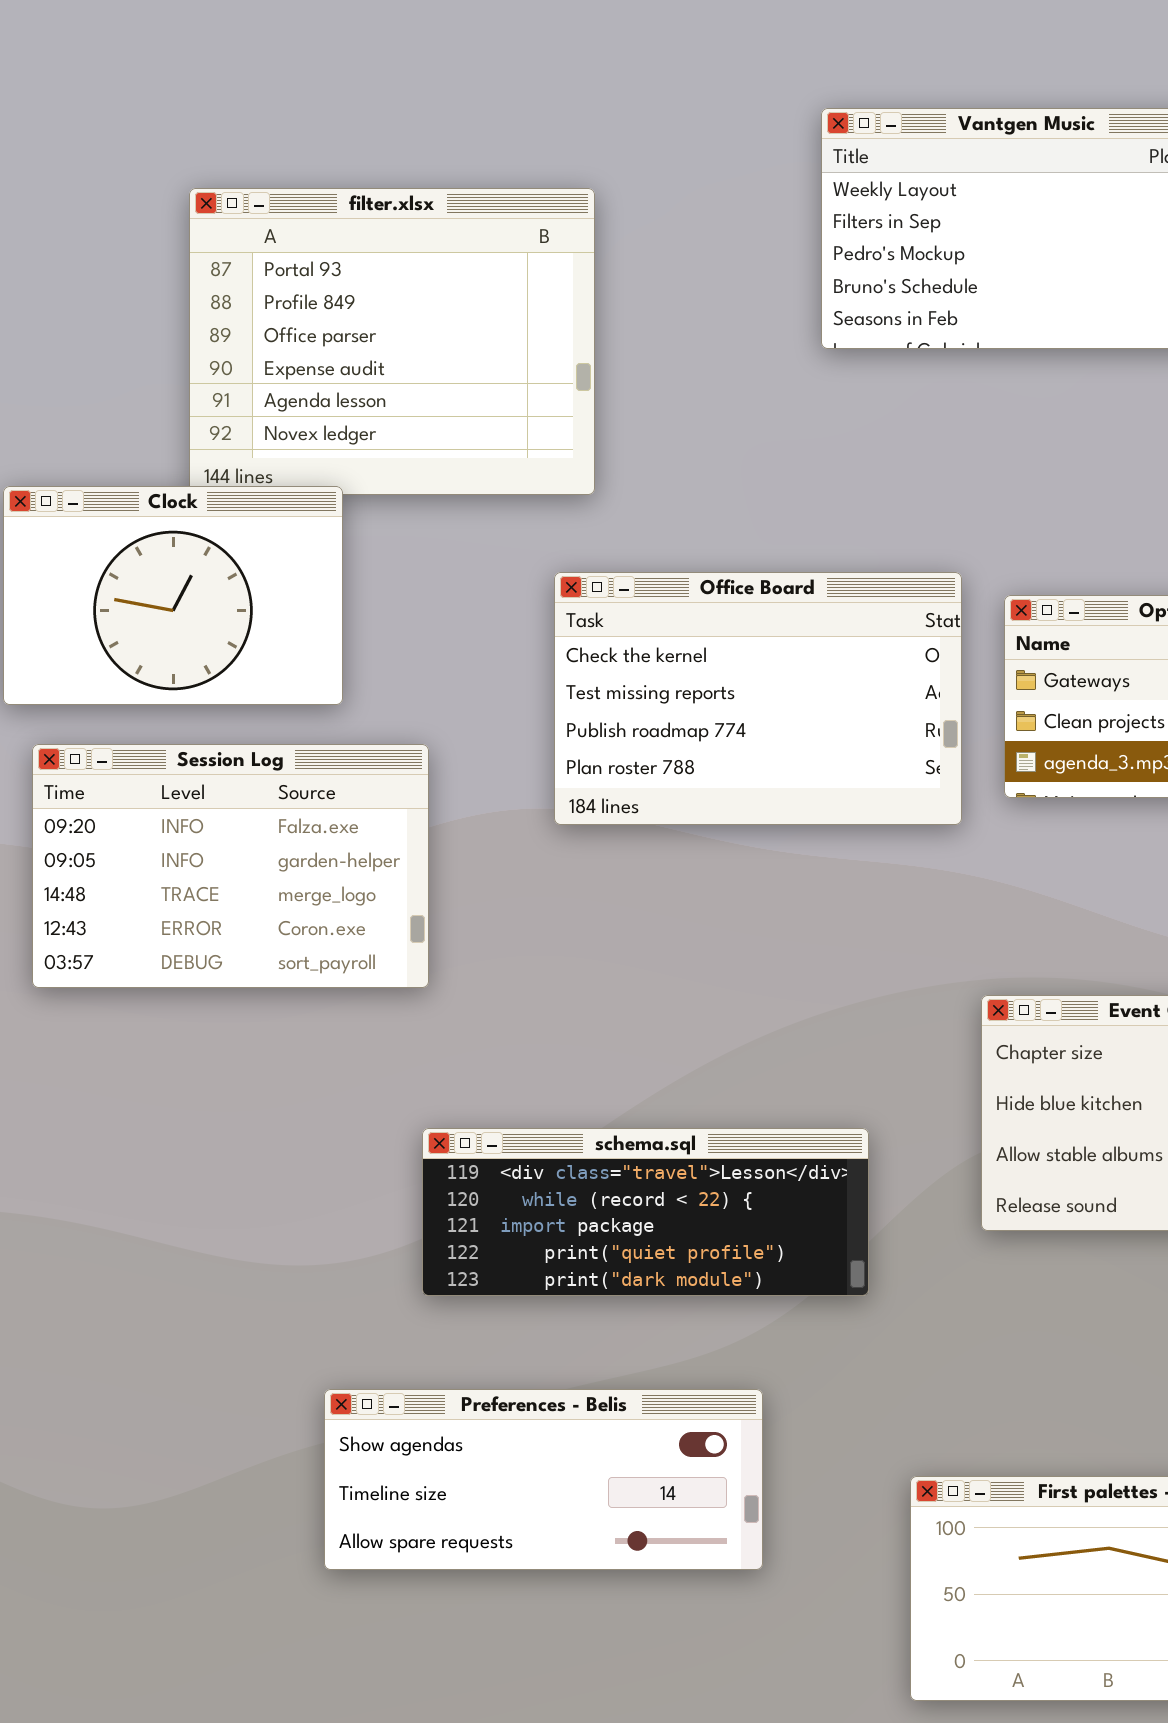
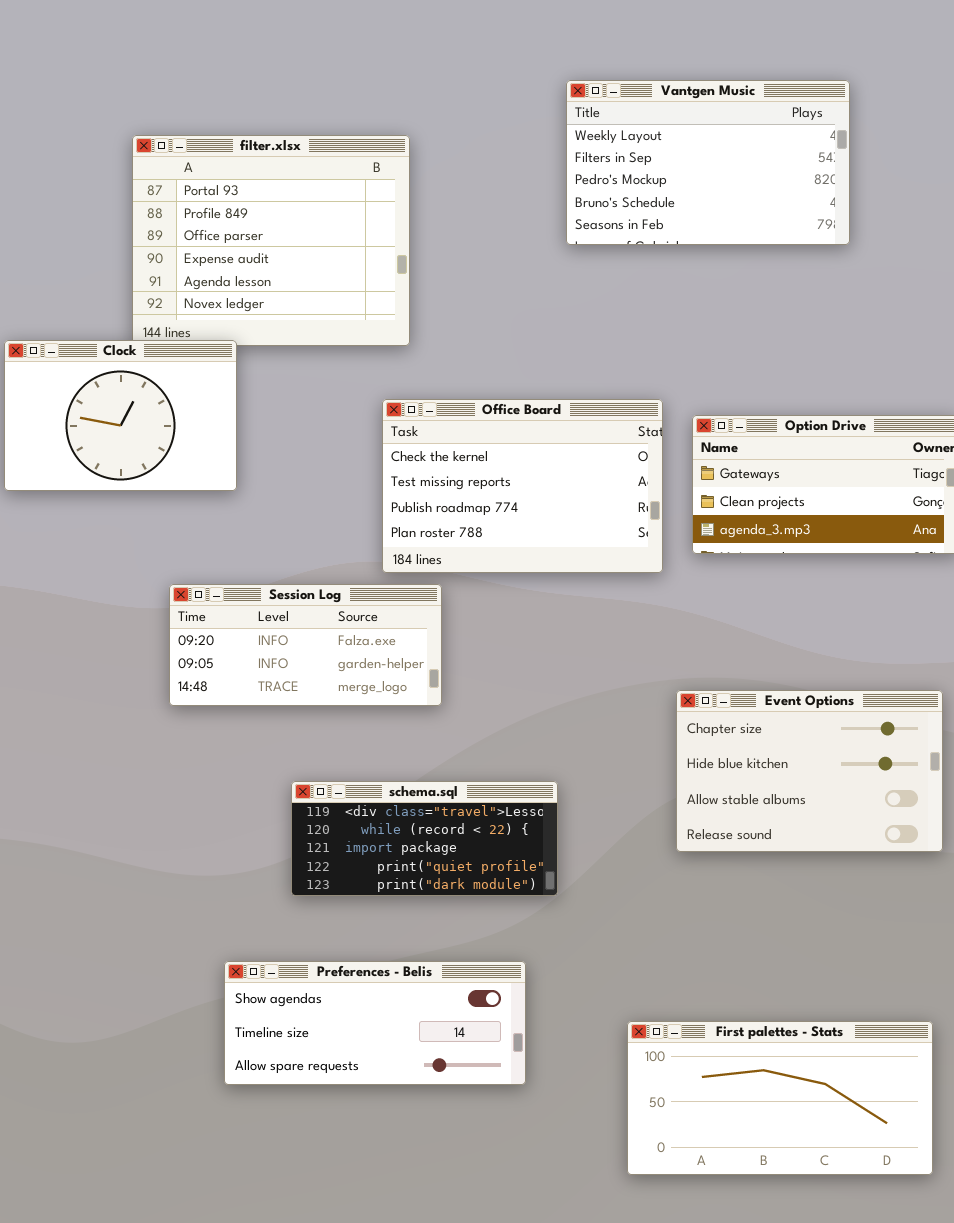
Session Log: [32,744,429,988] -> [169,584,442,706], moved, resized
schema.sql: [422,1128,869,1296] -> [291,781,558,896], resized

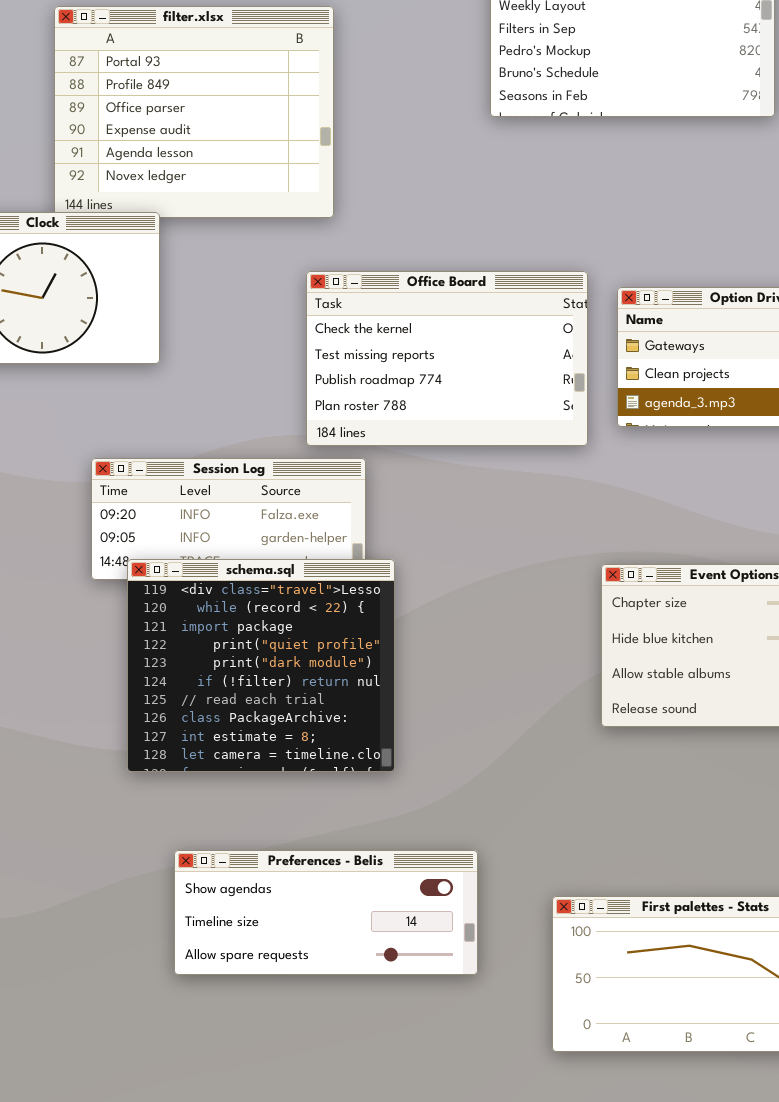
schema.sql: [291,781,558,896] -> [127,559,395,772], moved, resized
Preferences - Belis: [224,961,526,1085] -> [174,850,478,975], moved

